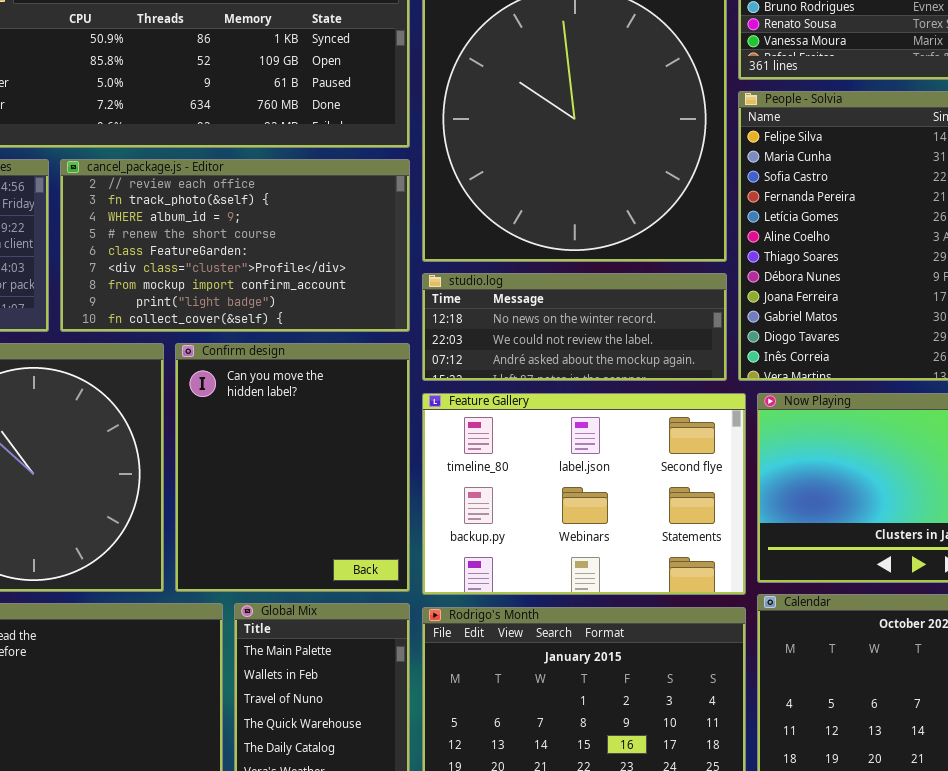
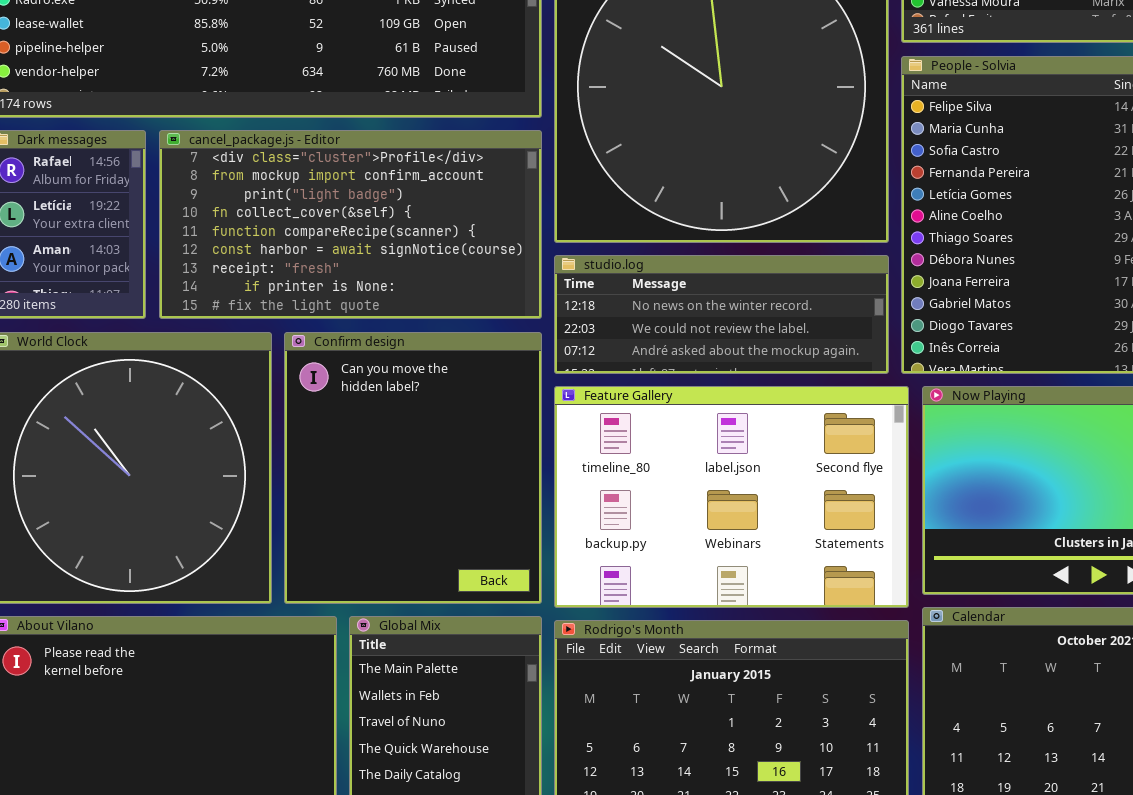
cancel_package.js - Editor: [60,159,410,332] -> [159,130,542,319], scrolled down 5 rows

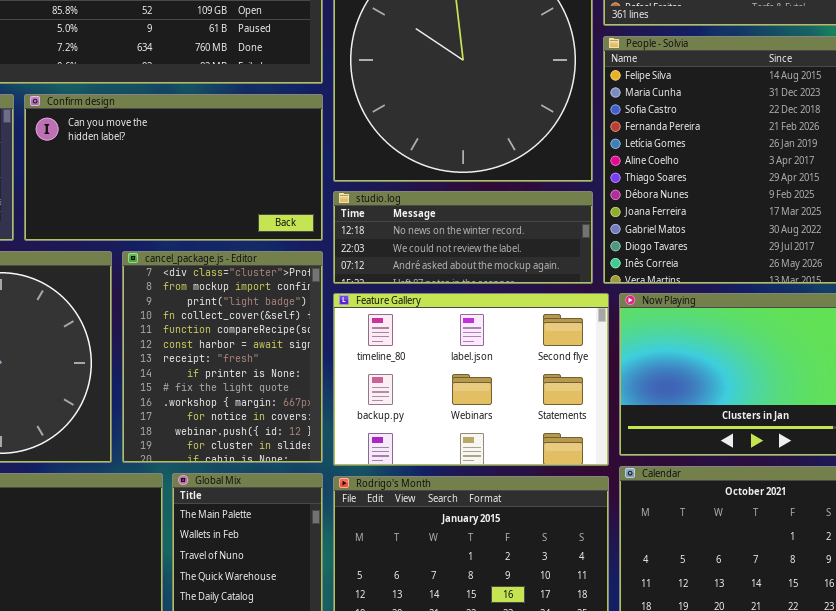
cancel_package.js - Editor: [159,130,542,319] -> [122,251,323,463], moved, resized
Confirm design: [284,332,542,604] -> [24,94,323,241], moved, resized

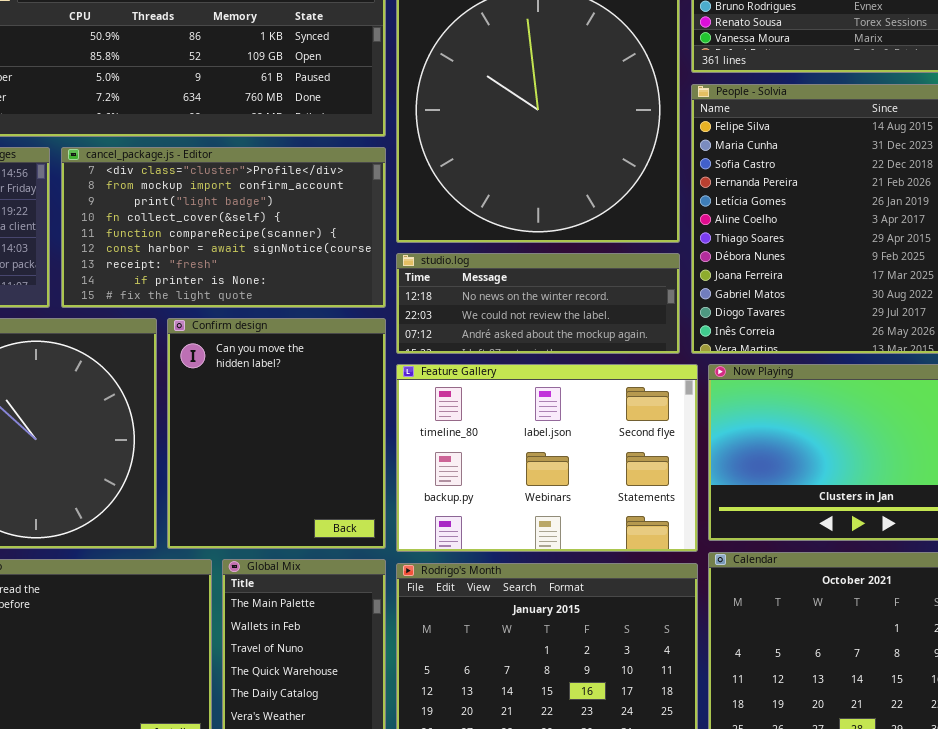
Confirm design: [24,94,323,241] -> [167,318,386,549], moved, resized
cancel_package.js - Editor: [122,251,323,463] -> [61,147,386,308], moved, resized

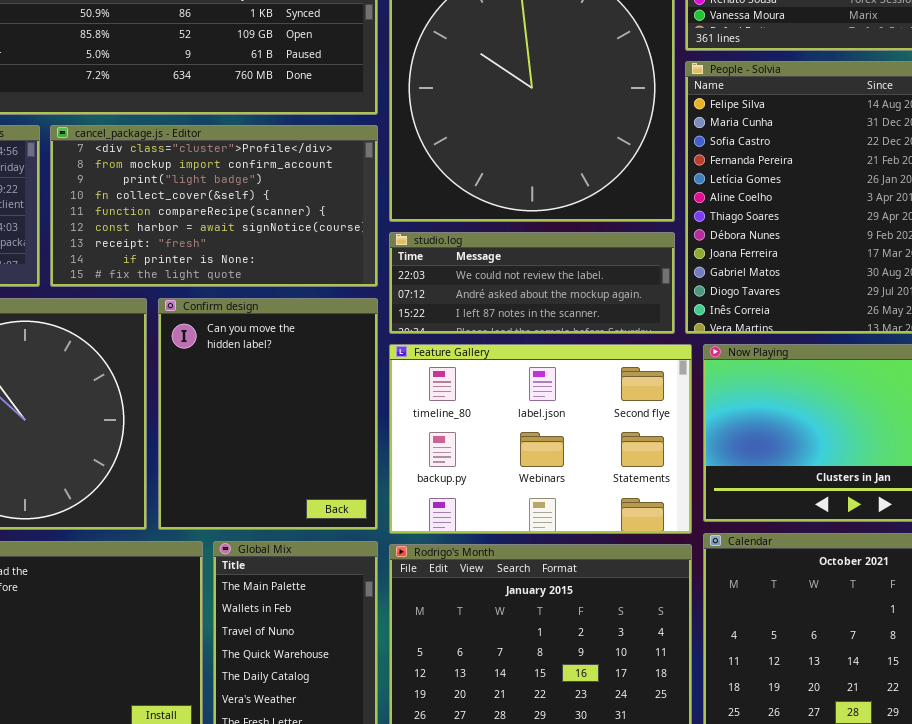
studio.log: [396,253,680,354] -> [389,232,675,334], scrolled down 1 row

